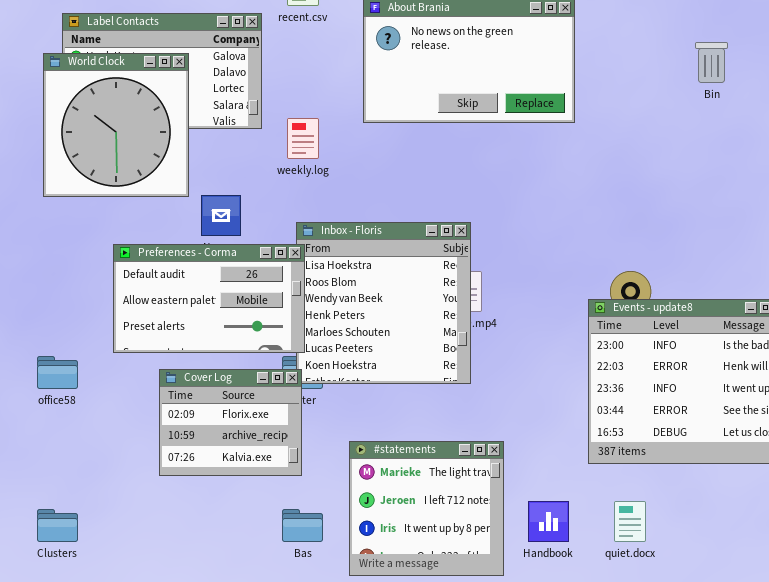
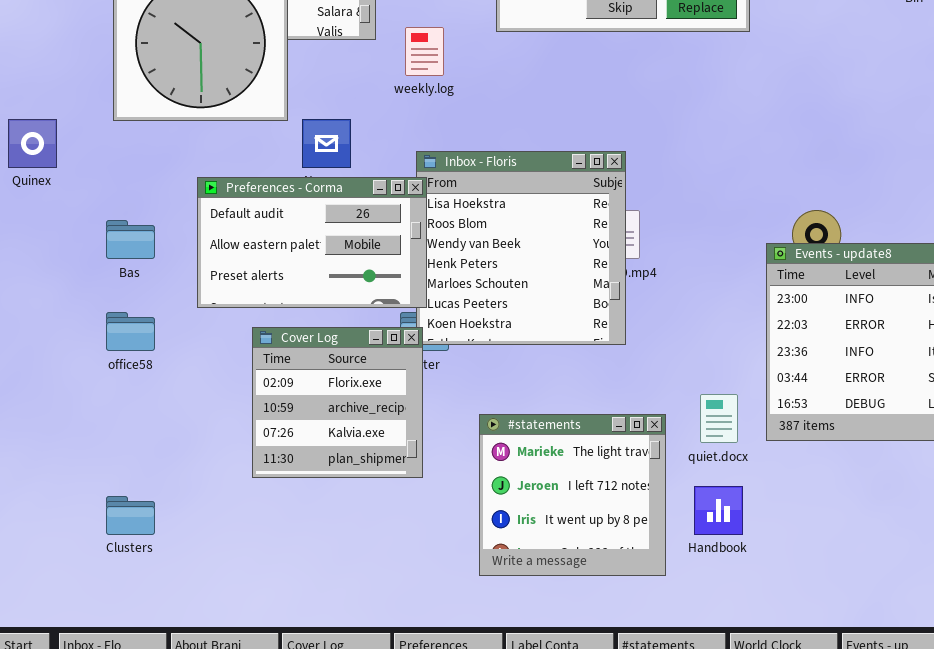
Cover Log: [159,369,302,476] -> [252,327,423,478], resized
quiet.docx: [614,501,646,542] -> [700,394,738,443], moved
Bas: [282,509,323,542] -> [106,220,155,259], moved

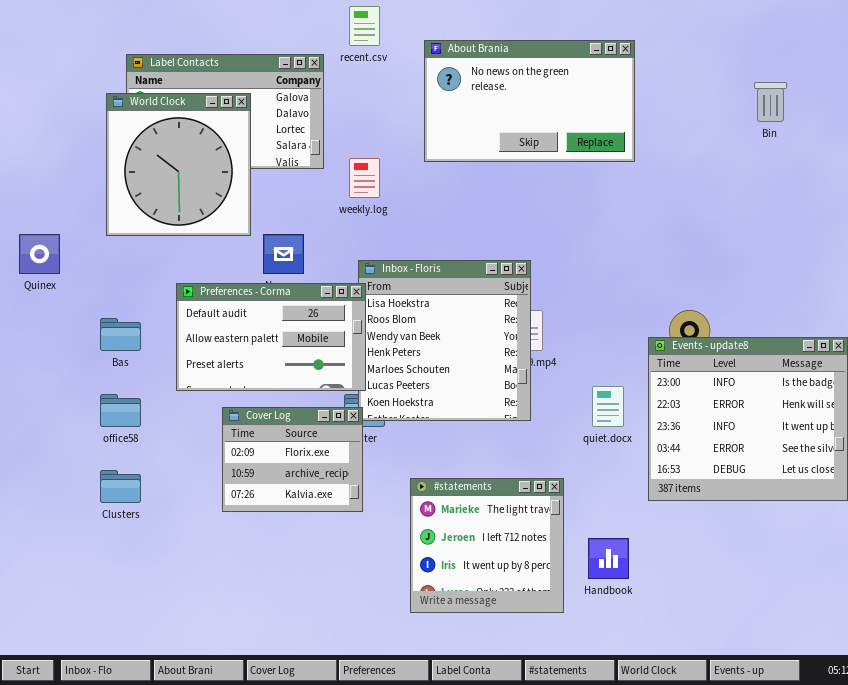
Cover Log: [252,327,423,478] -> [222,407,363,512], resized
quiet.docx: [700,394,738,443] -> [592,386,624,427], moved
Clusters: [106,496,155,535] -> [100,470,141,503], moved

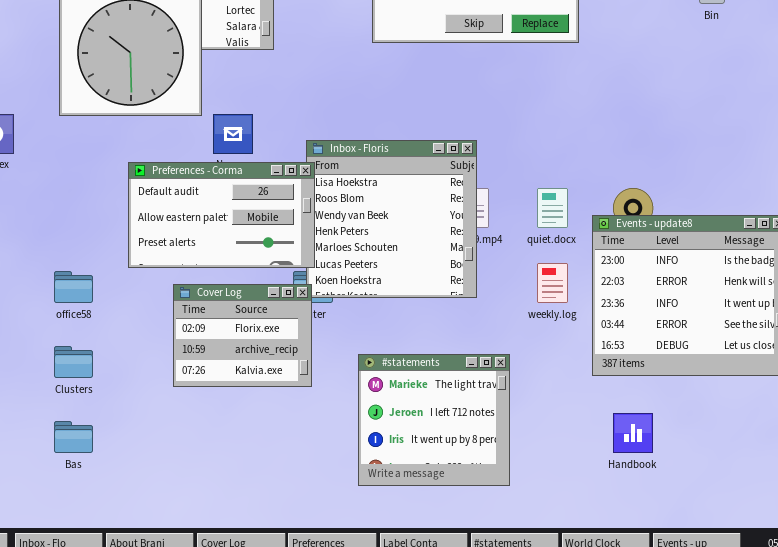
weekly.log: [349,158,380,198] -> [537,263,568,303], moved
Bas: [100,318,141,351] -> [54,421,93,453], moved
quiet.docx: [592,386,624,427] -> [537,188,568,228], moved
Handbook: [588,538,629,579] -> [613,413,653,453], moved

